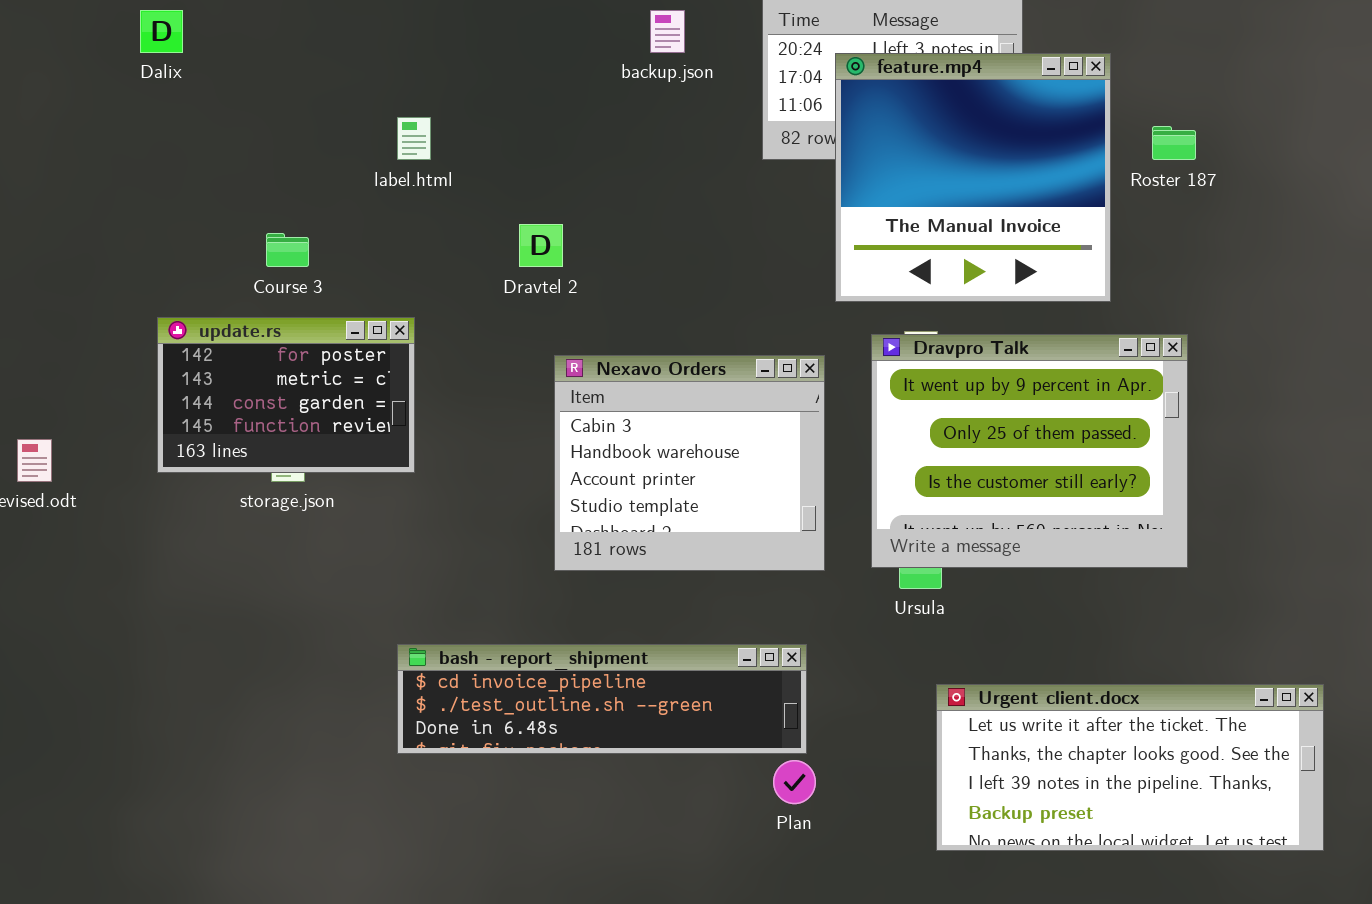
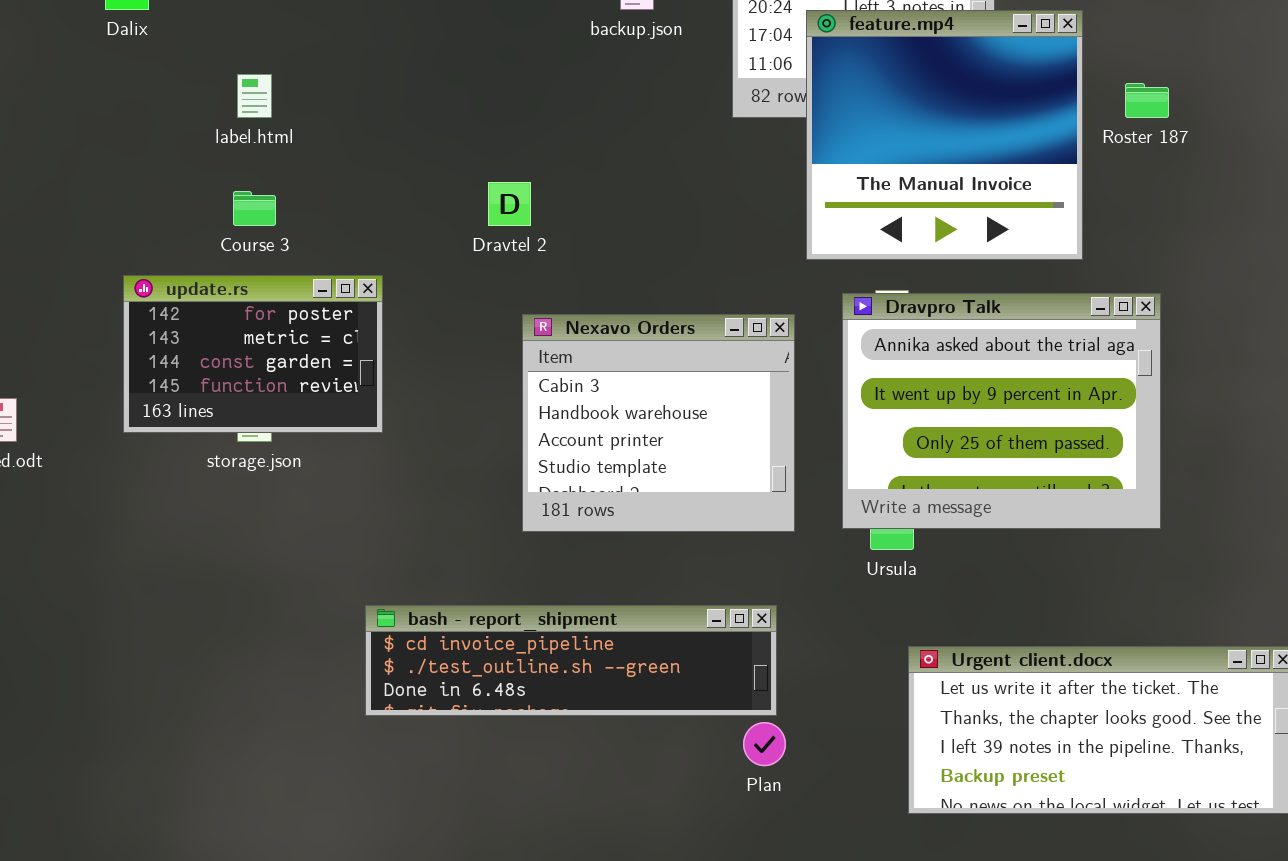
label.html: [397,117,431,160] -> [237,74,272,118], moved
Dravpro Talk: [871,334,1188,568] -> [842,293,1161,529], scrolled up 1 row

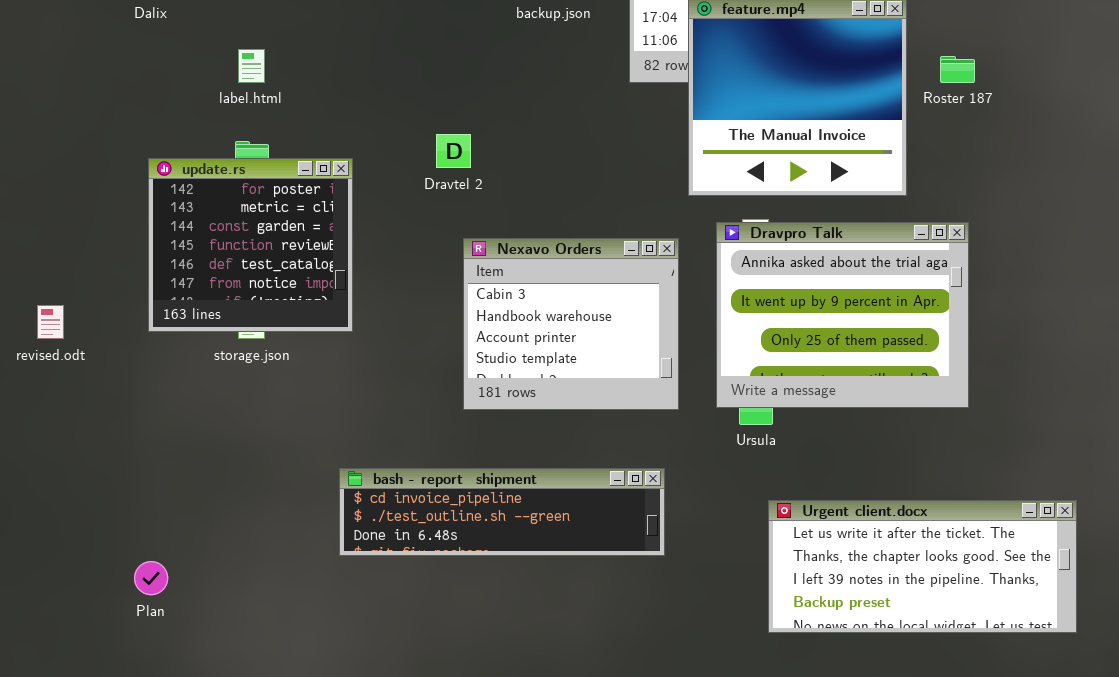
update.rs: [123,275,383,433] -> [148,158,353,332], resized
Plan: [743,722,786,766] -> [134,561,168,595], moved

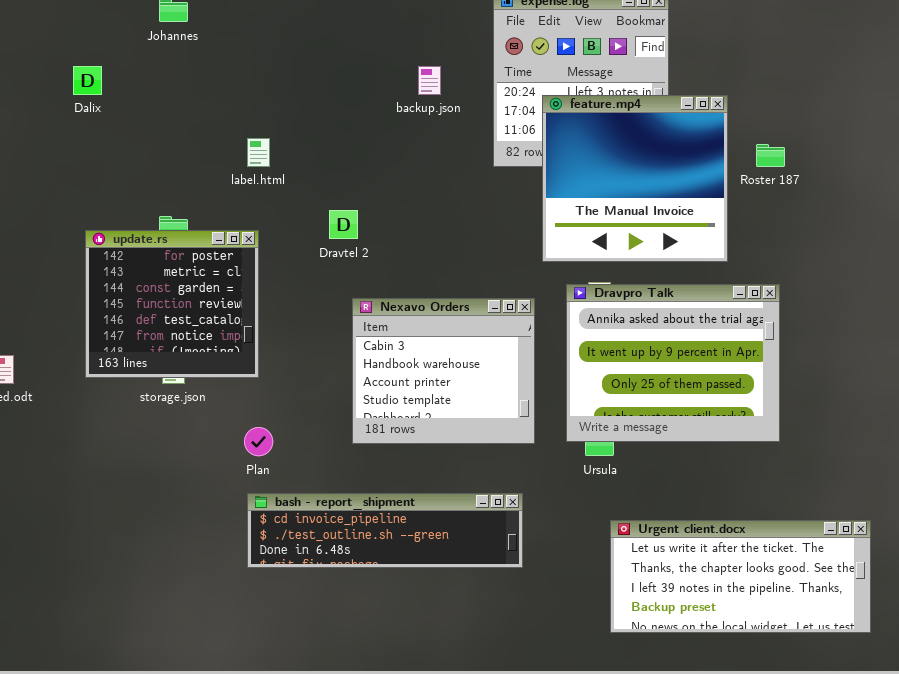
label.html: [238,49,265,83] -> [247,138,270,167], moved
Plan: [134,561,168,595] -> [244,427,273,456], moved

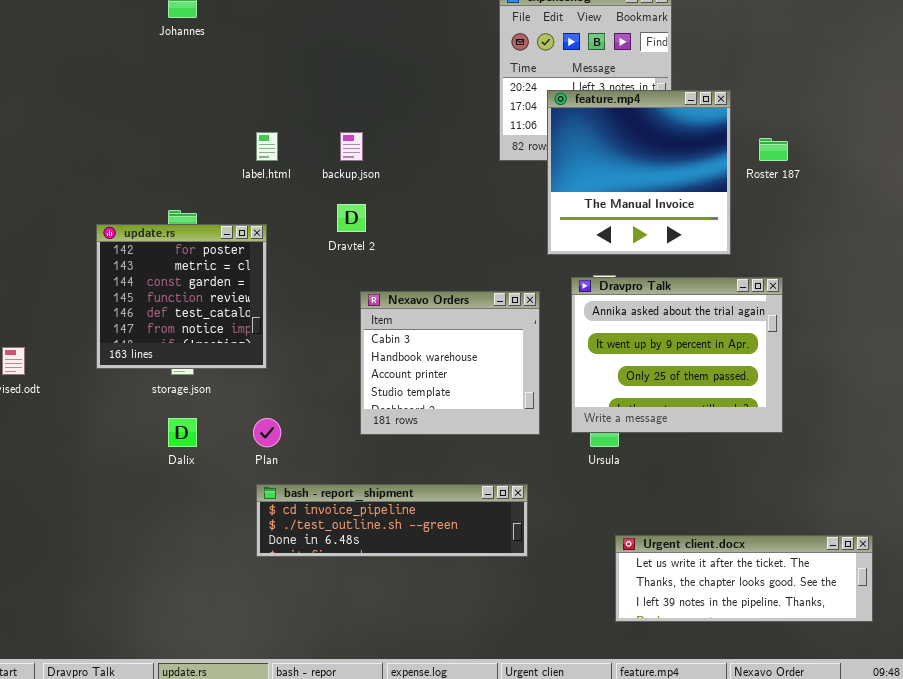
Dalix: [73,66,102,95] -> [168,418,197,447], moved
backup.json: [418,66,441,95] -> [340,132,363,161], moved
Urgent client.docx: [610,520,871,633] -> [615,535,873,622], resized

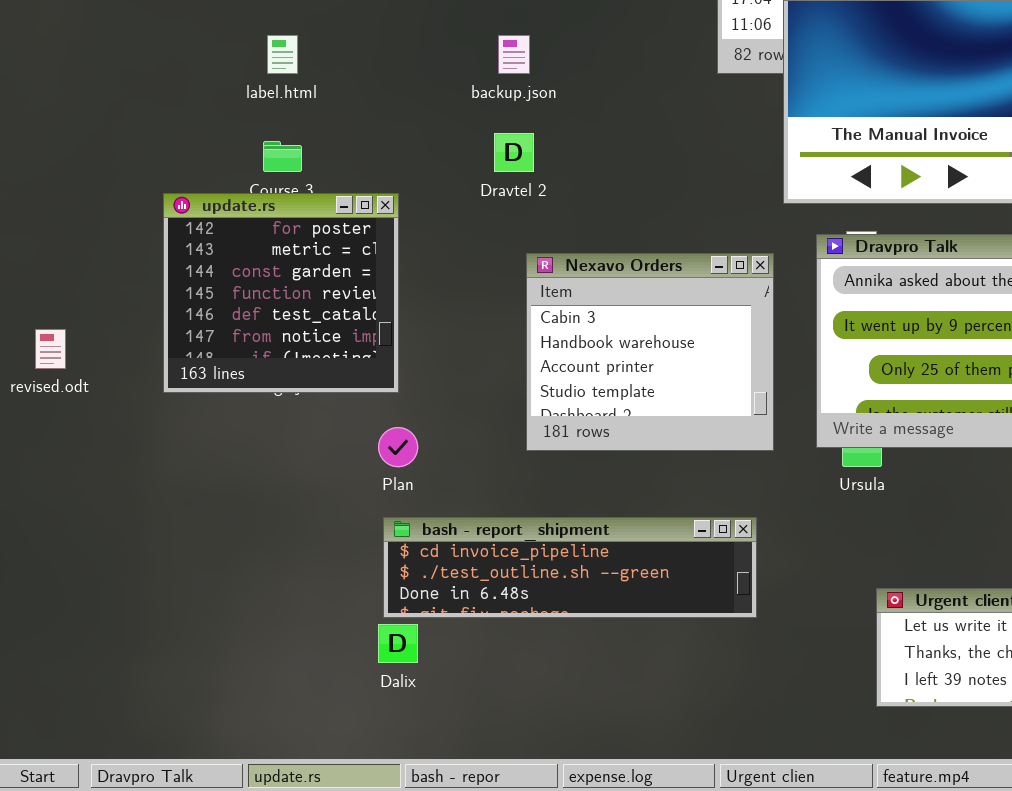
label.html: [256,132,278,161] -> [267,35,298,74], moved
update.rs: [96,224,267,369] -> [163,193,399,393], moved
Dalix: [168,418,197,447] -> [378,624,418,663], moved

